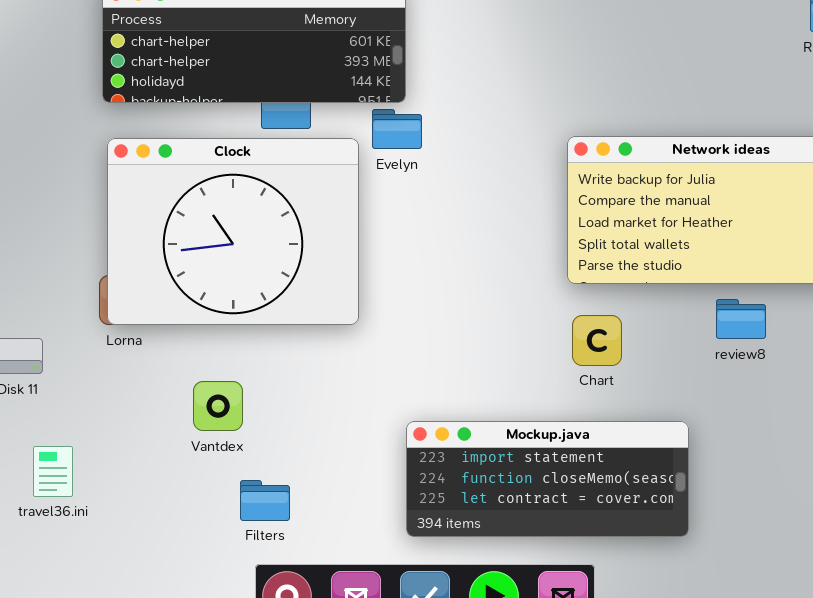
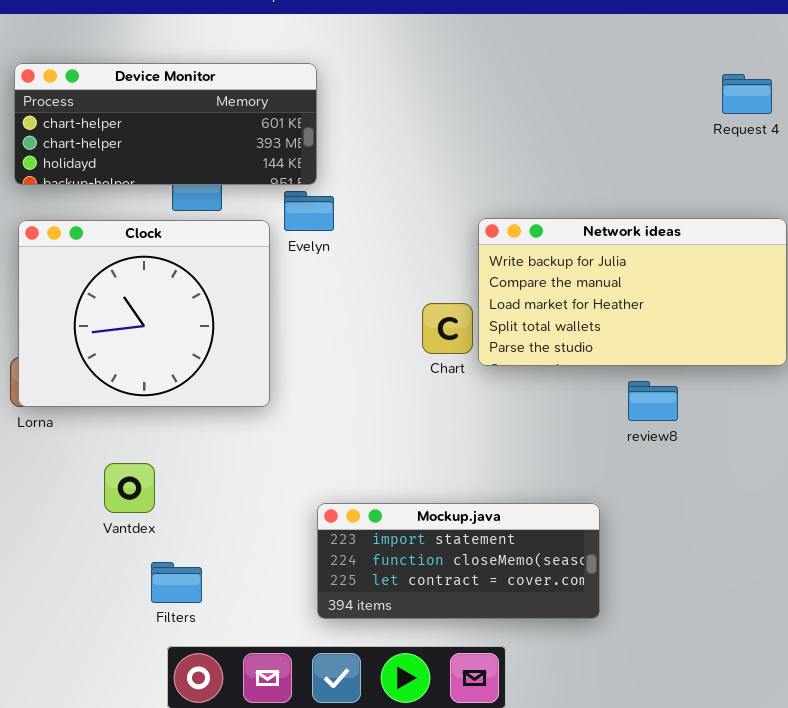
Chart: [572,315,622,366] -> [422,303,473,354], moved

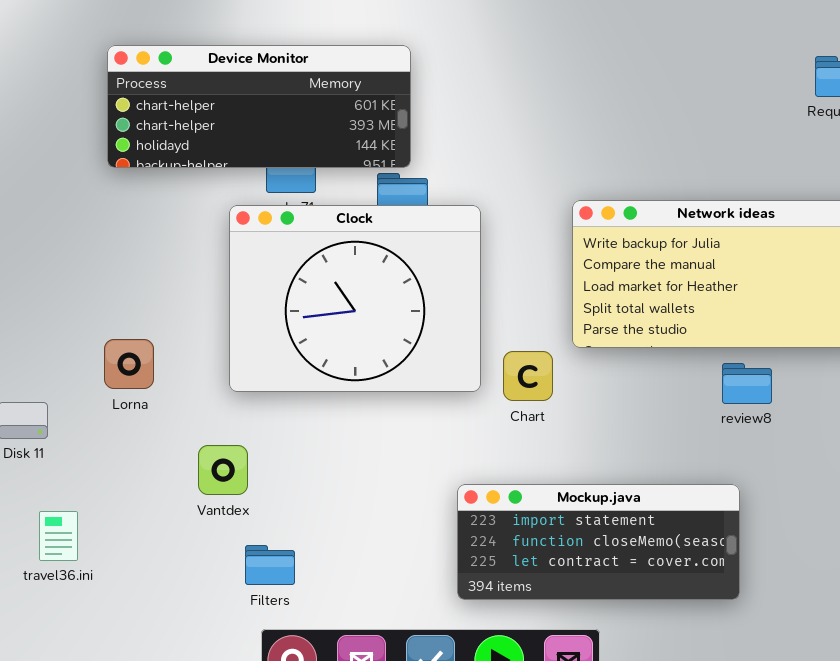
Clock: [18,220,270,407] -> [229,205,481,392], moved
Chart: [422,303,473,354] -> [503,351,553,401], moved
Mockup.java: [317,503,600,619] -> [457,484,740,600], moved

